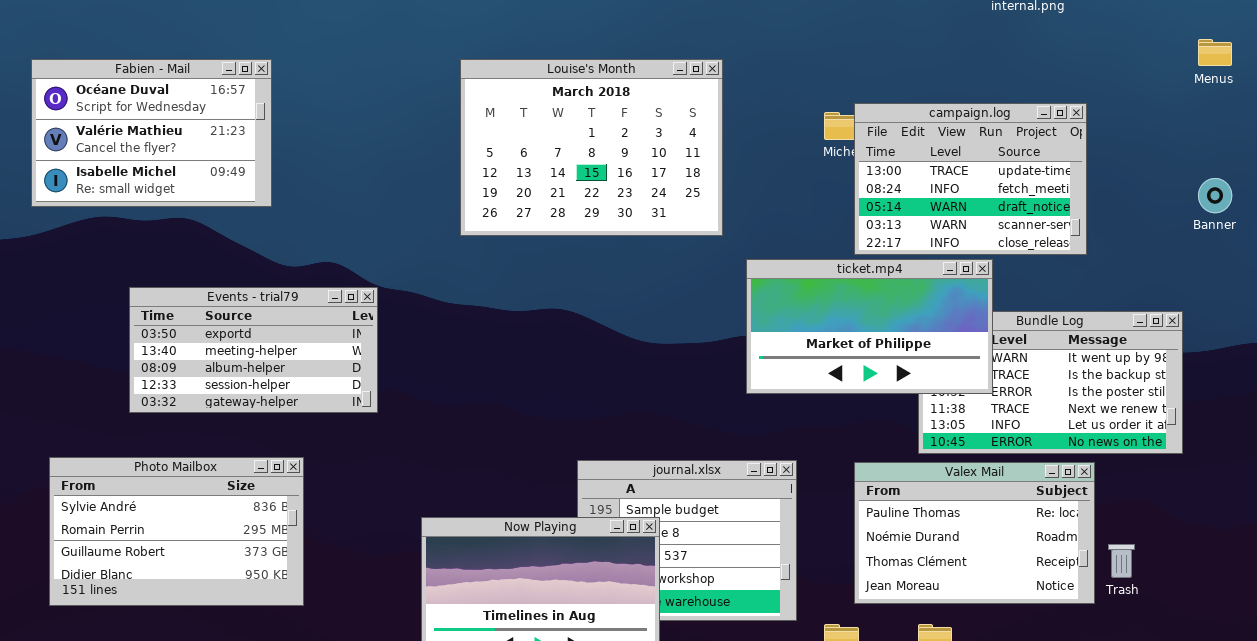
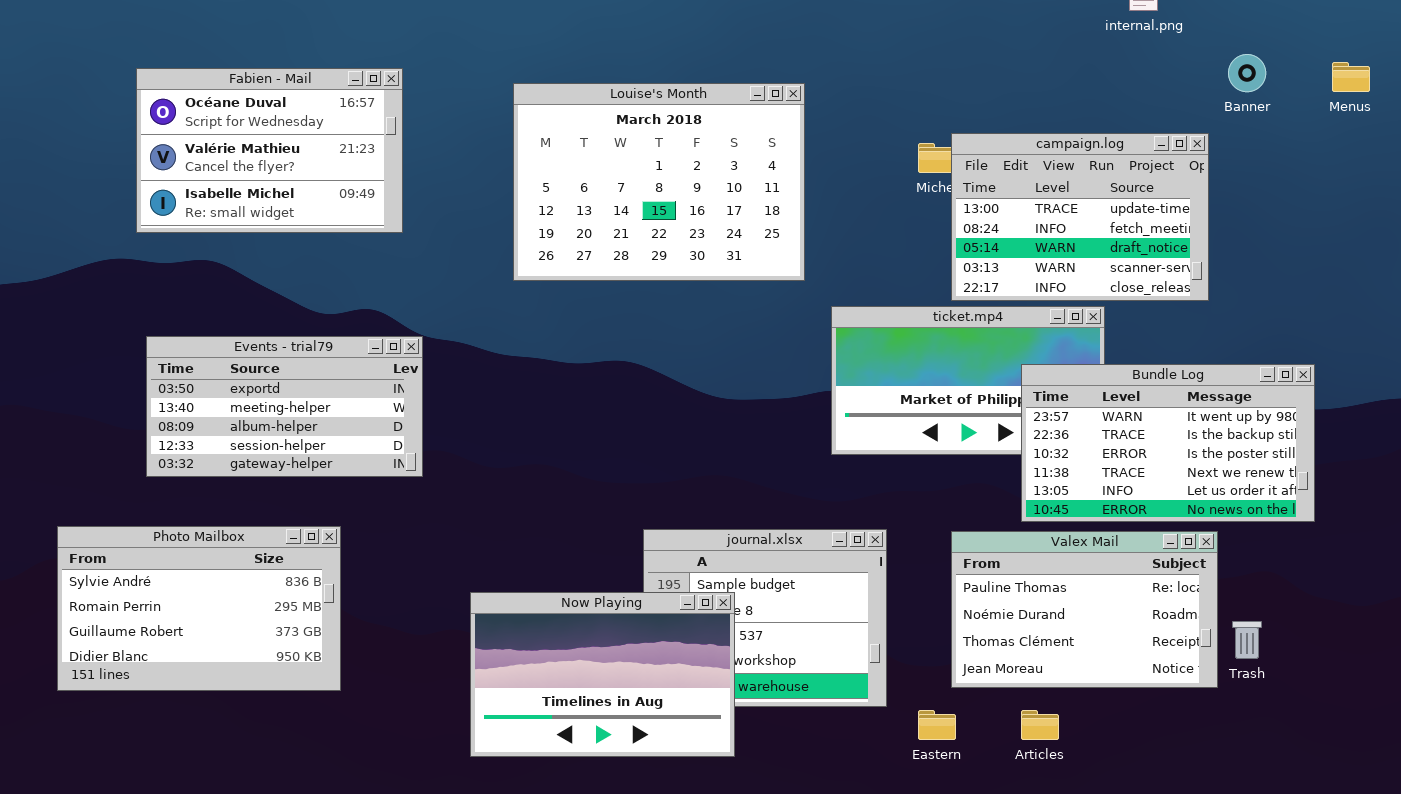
Fabien - Mail: [31,59,272,207] -> [136,68,403,233], moved
Banner: [1198,178,1232,213] -> [1228,54,1266,92], moved
Bundle Log: [918,311,1183,454] -> [1021,364,1315,522], raised

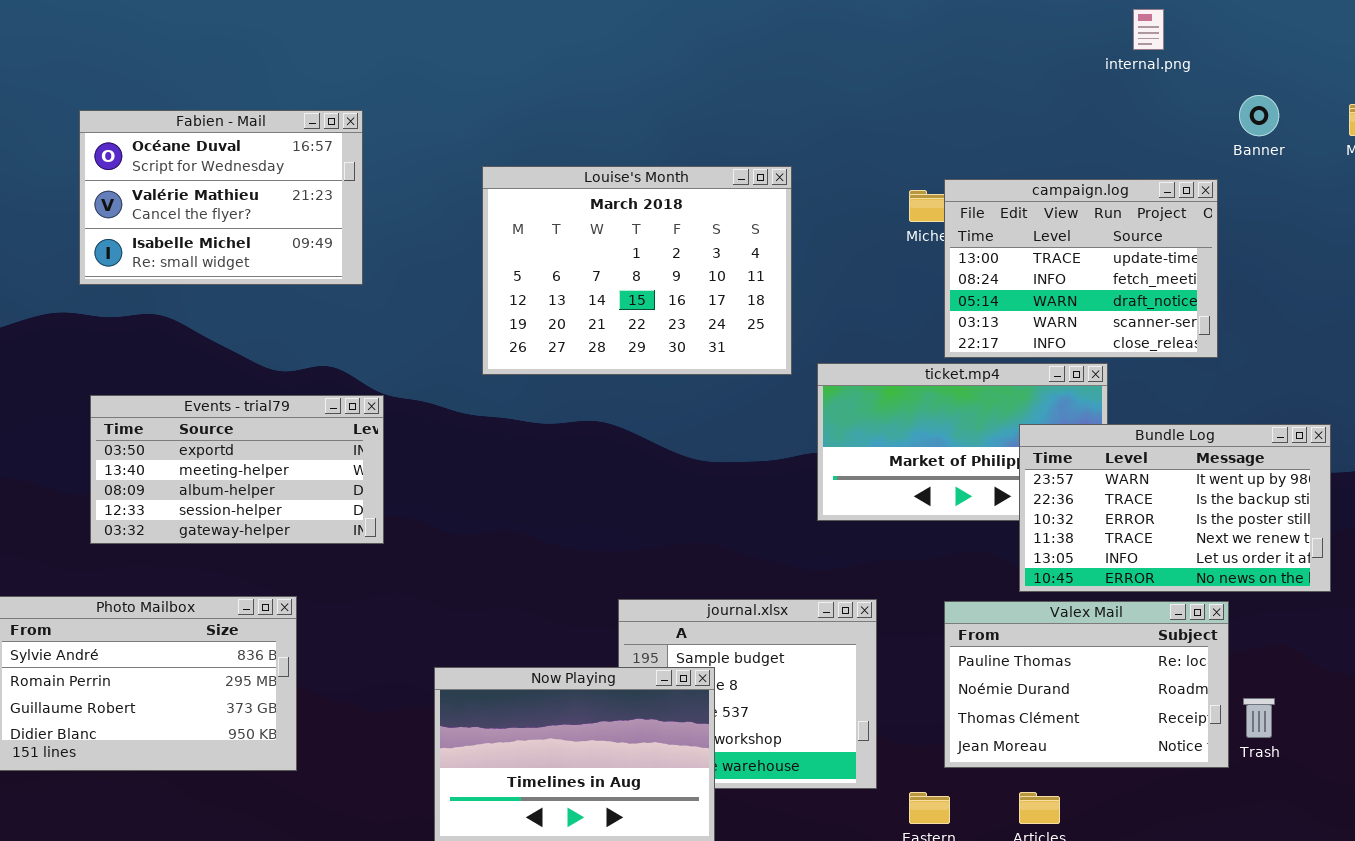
Louise's Month: [513,83,805,281] -> [482,166,792,375], moved

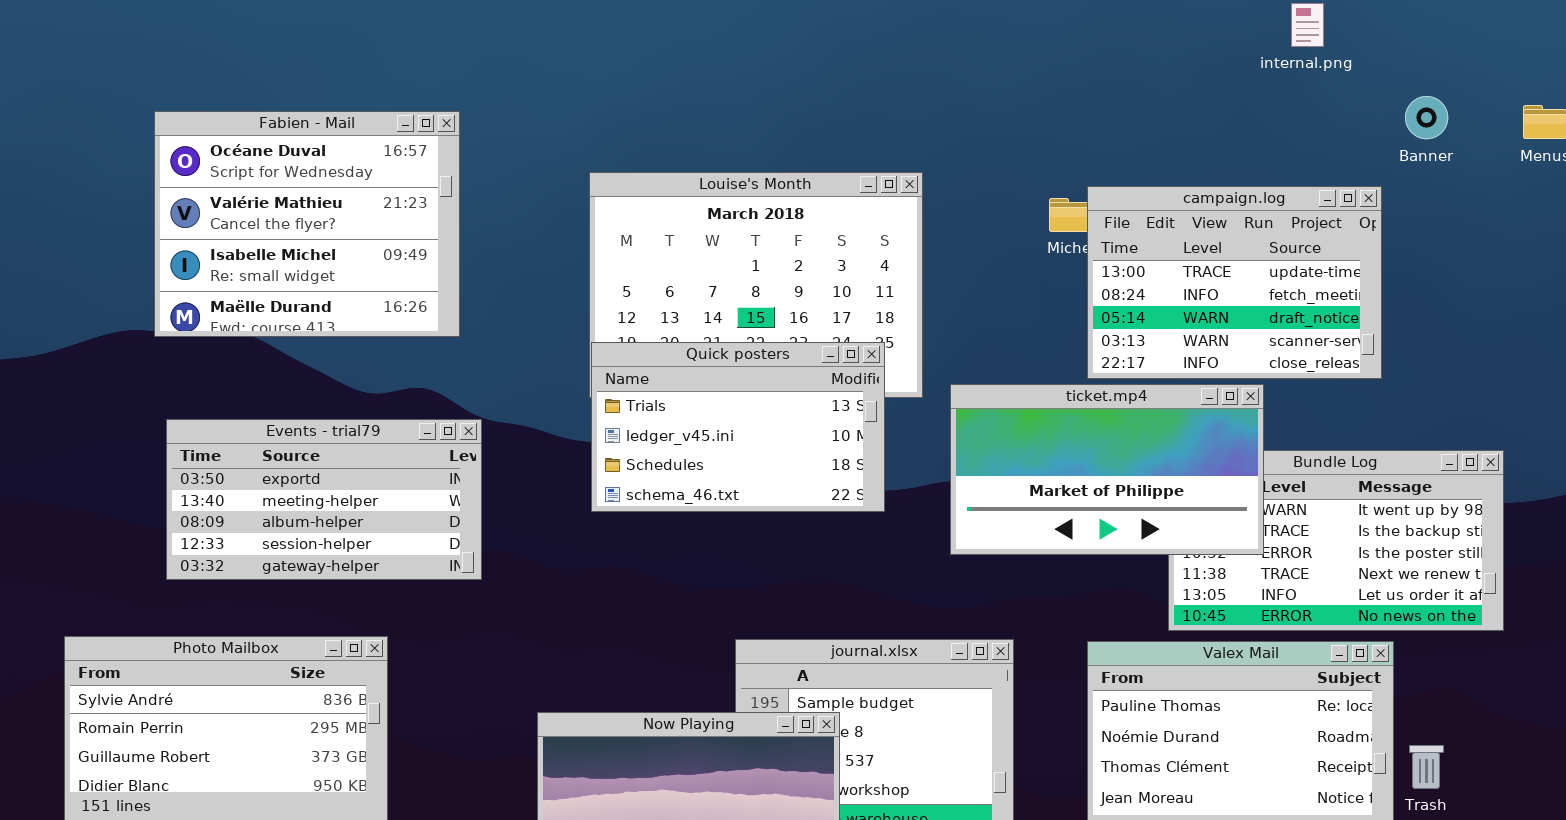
Fabien - Mail: [79,110,363,285] -> [154,111,460,337], resized
Quick posters: none -> [591,342,885,512], opened
ticket.mp4: [817,363,1108,521] -> [950,384,1264,555], raised

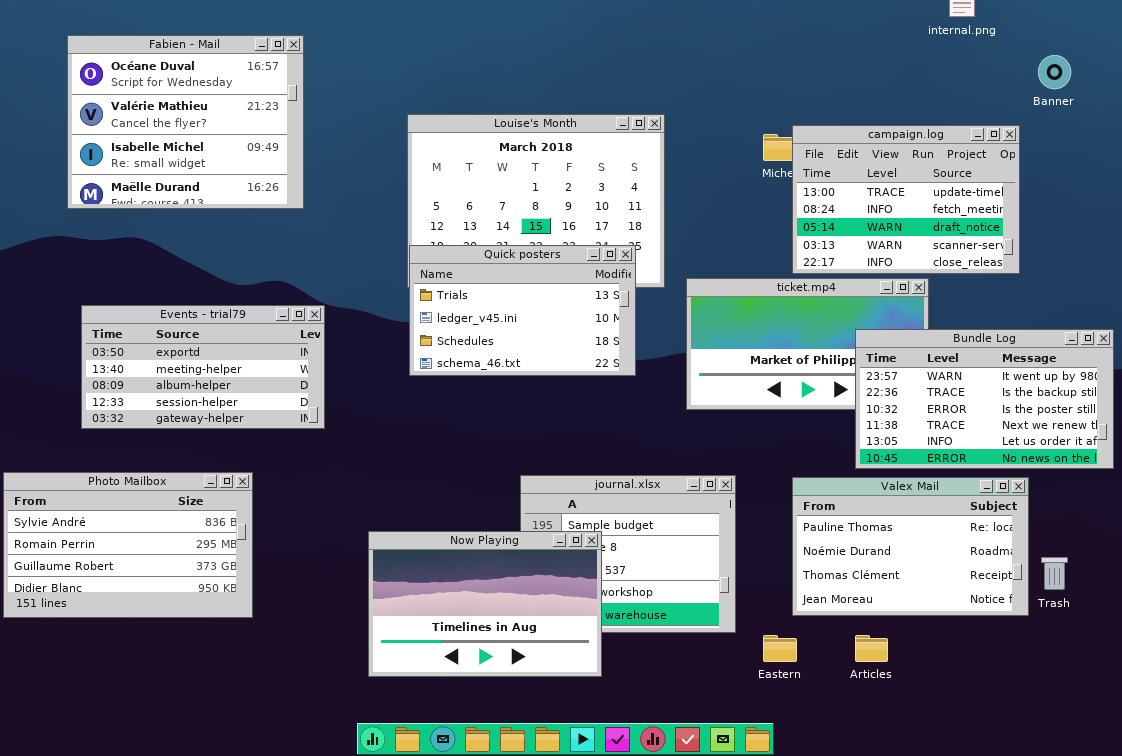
Fabien - Mail: [154,111,460,337] -> [67,35,304,209], moved
Bundle Log: [1168,450,1504,631] -> [855,329,1114,469], raised

